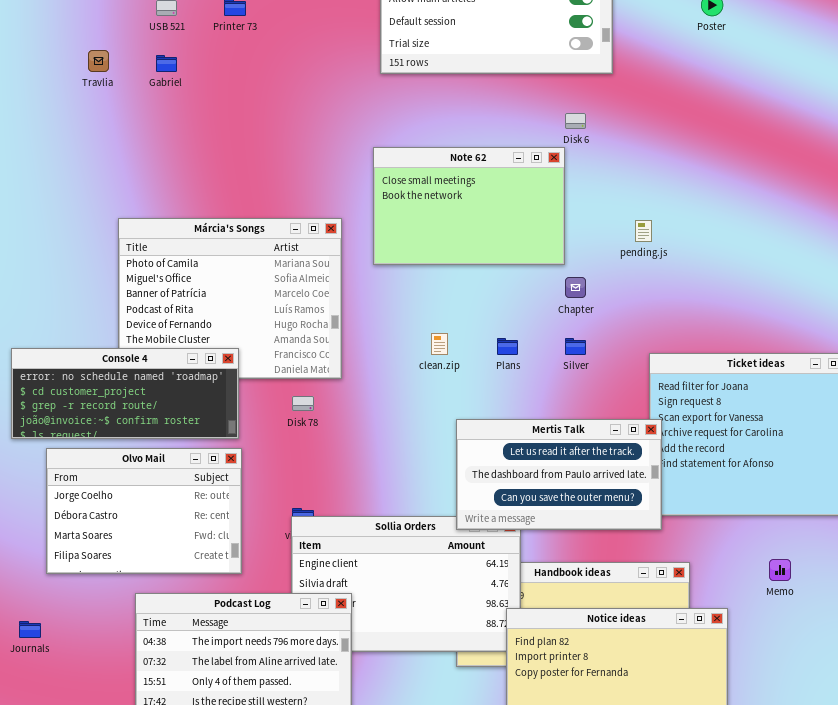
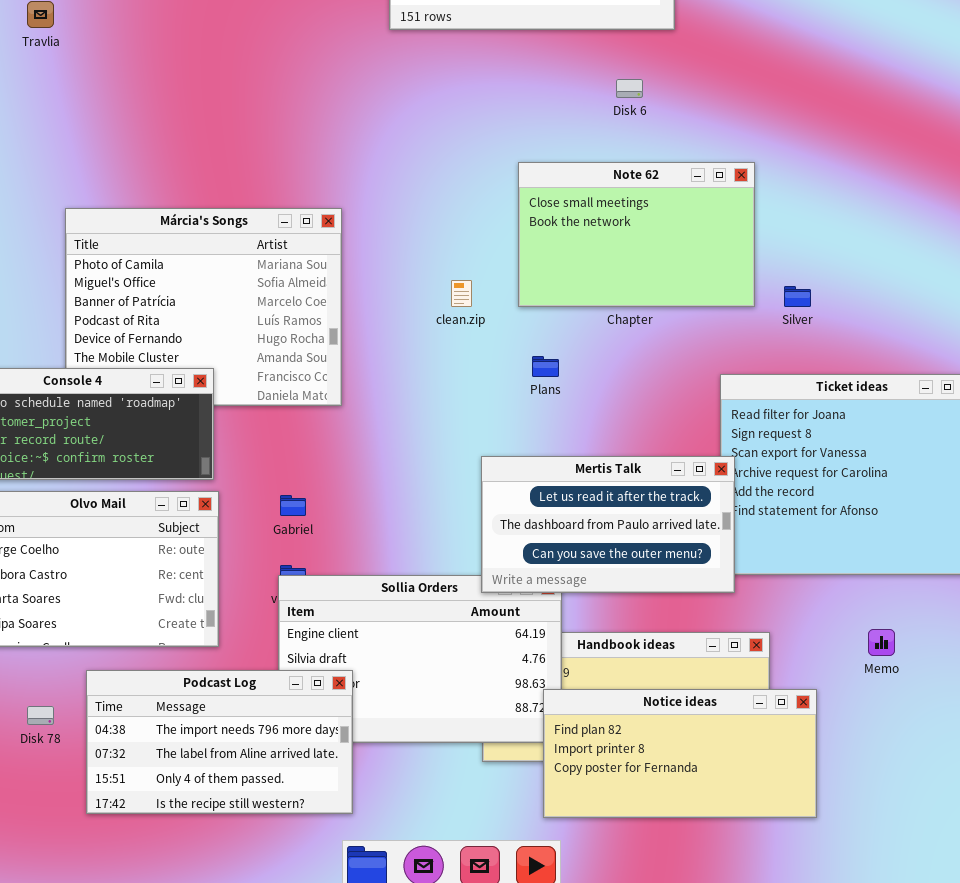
Gabriel: [156,55,177,72] -> [280,495,306,516], moved
Note 62: [373,147,565,265] -> [518,162,755,307], moved
clean.zip: [431,333,448,355] -> [451,280,472,307], moved
Silver: [565,338,586,355] -> [784,286,811,307], moved
Disk 78: [292,396,314,411] -> [27,706,54,725], moved

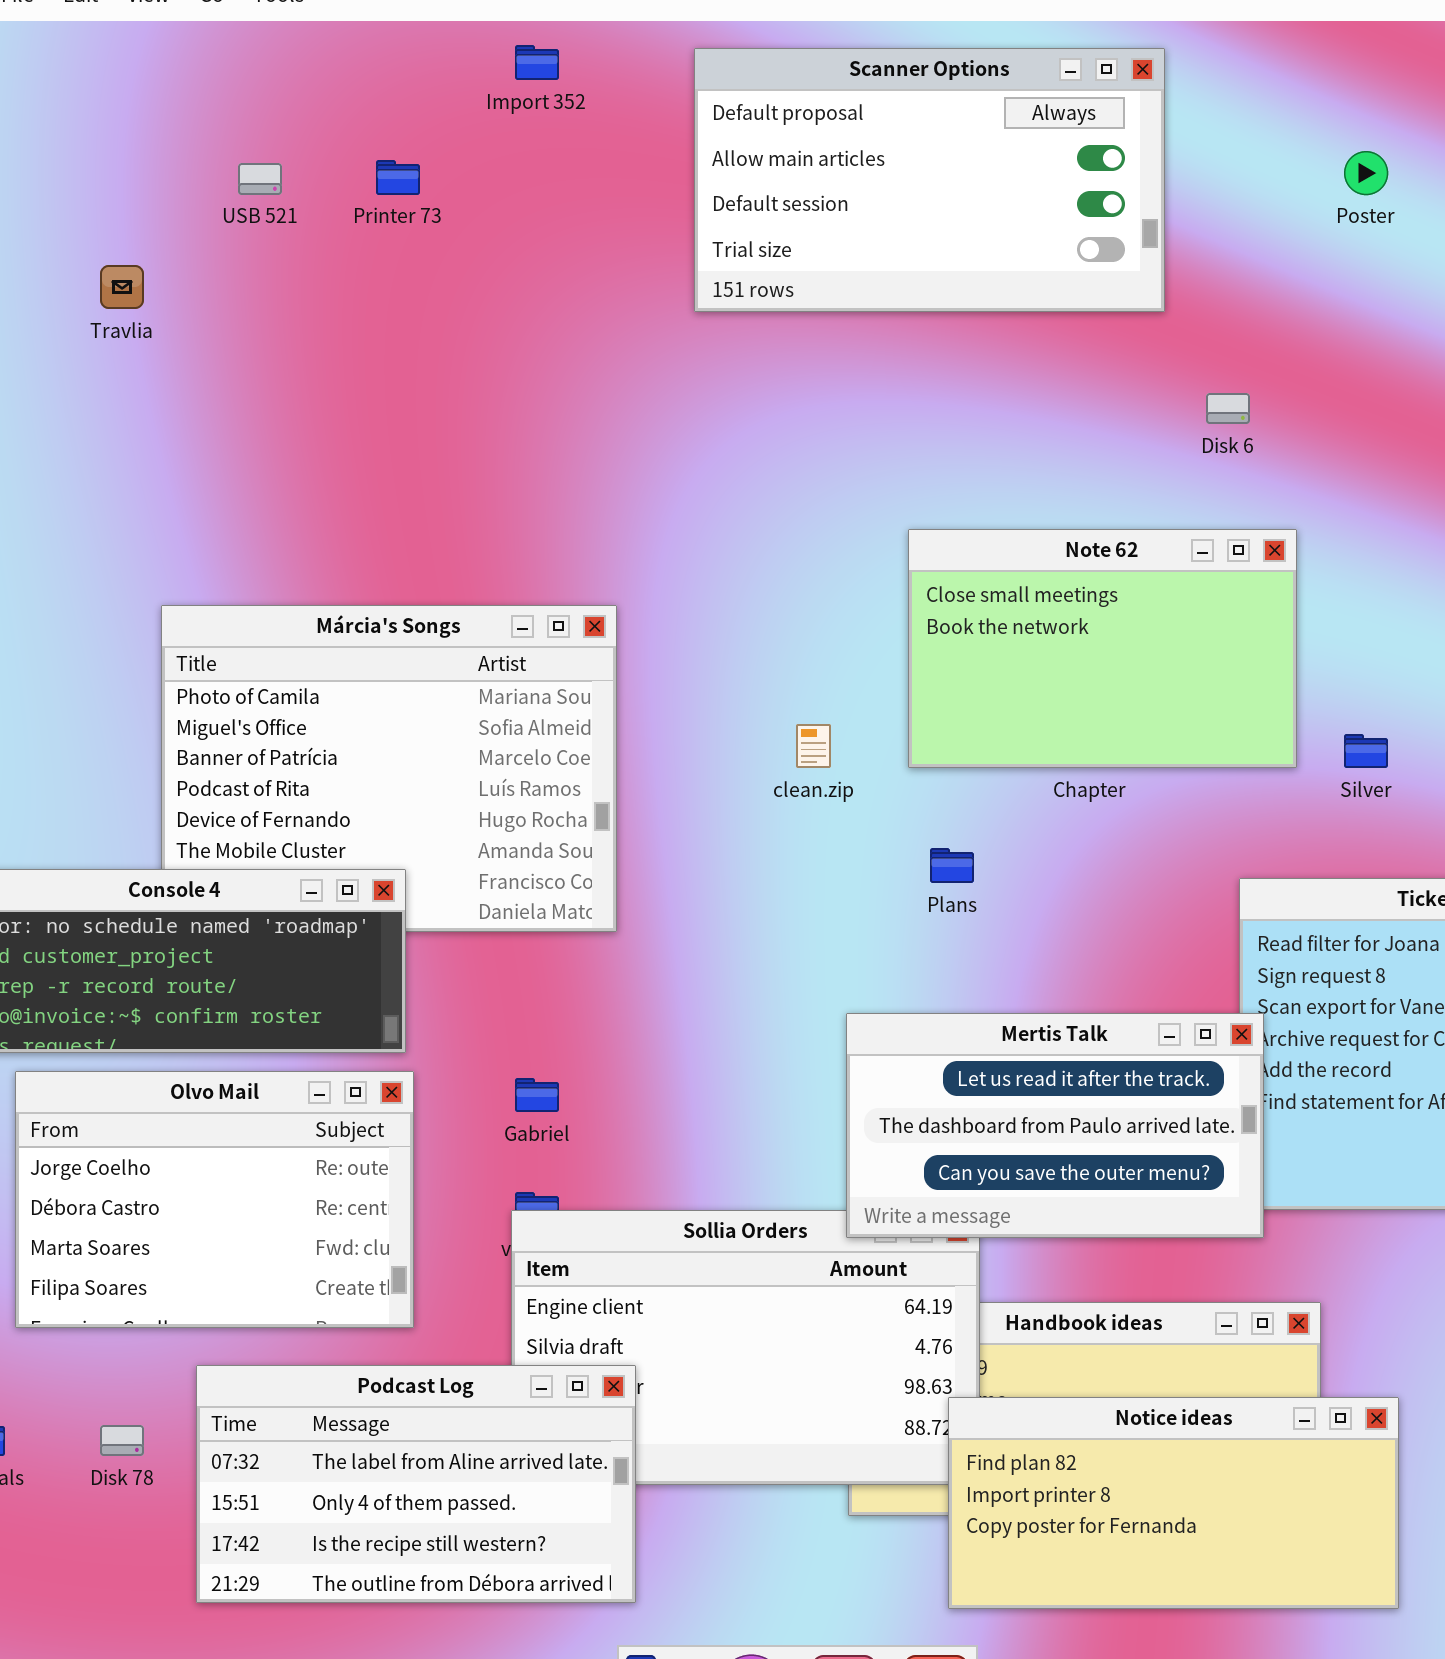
Disk 6: [616,79,643,98] -> [1206,393,1250,424], moved
Podcast Log: [86,670,353,814] -> [196,1365,636,1603], scrolled down 1 row

